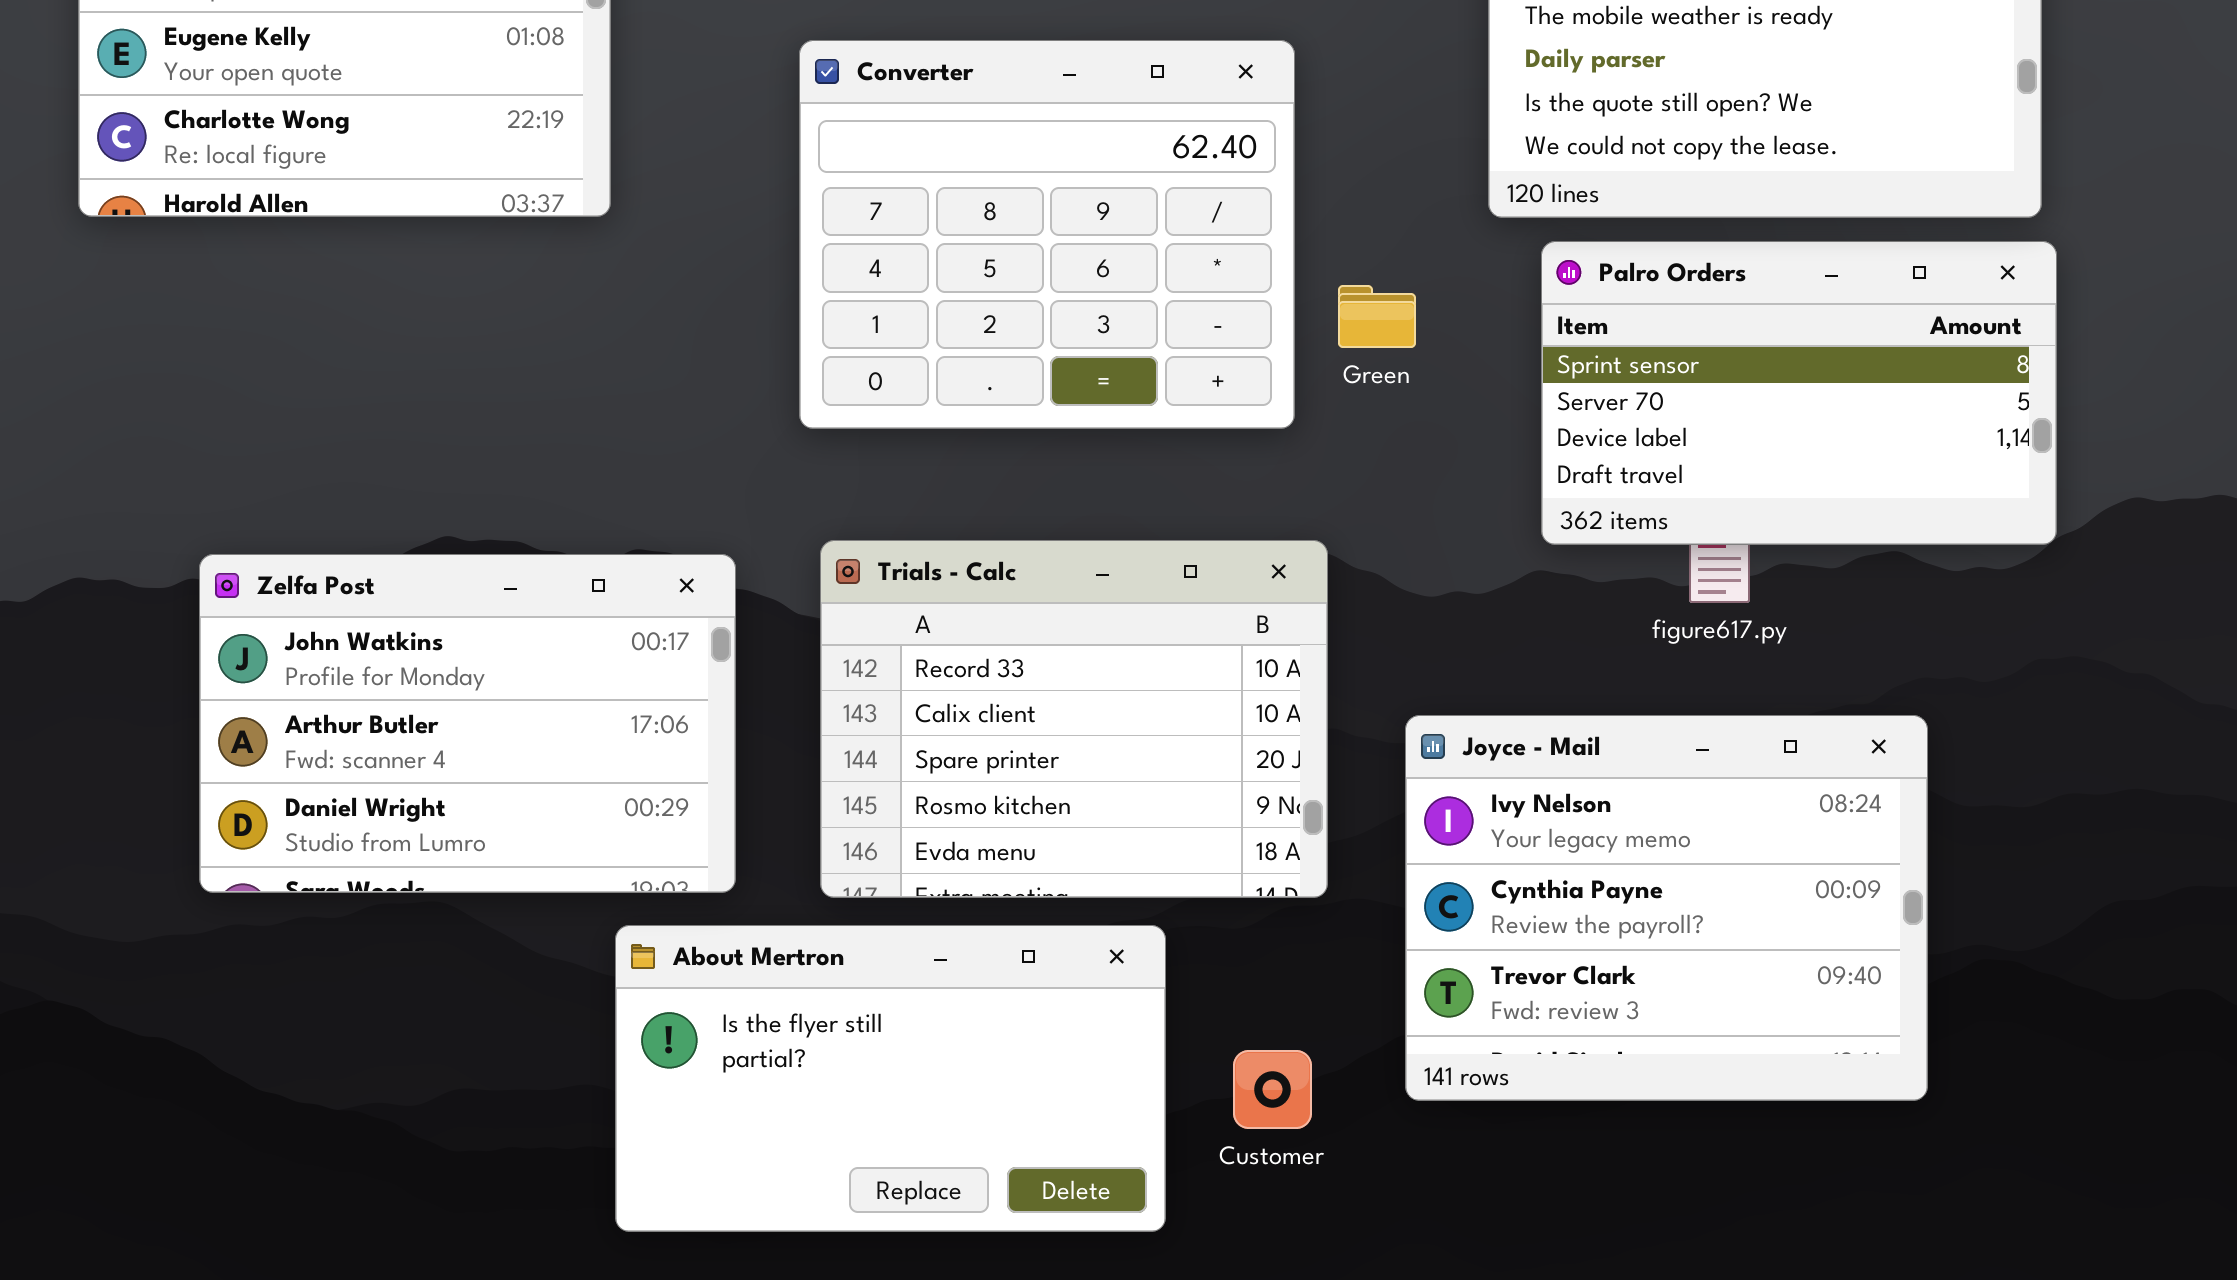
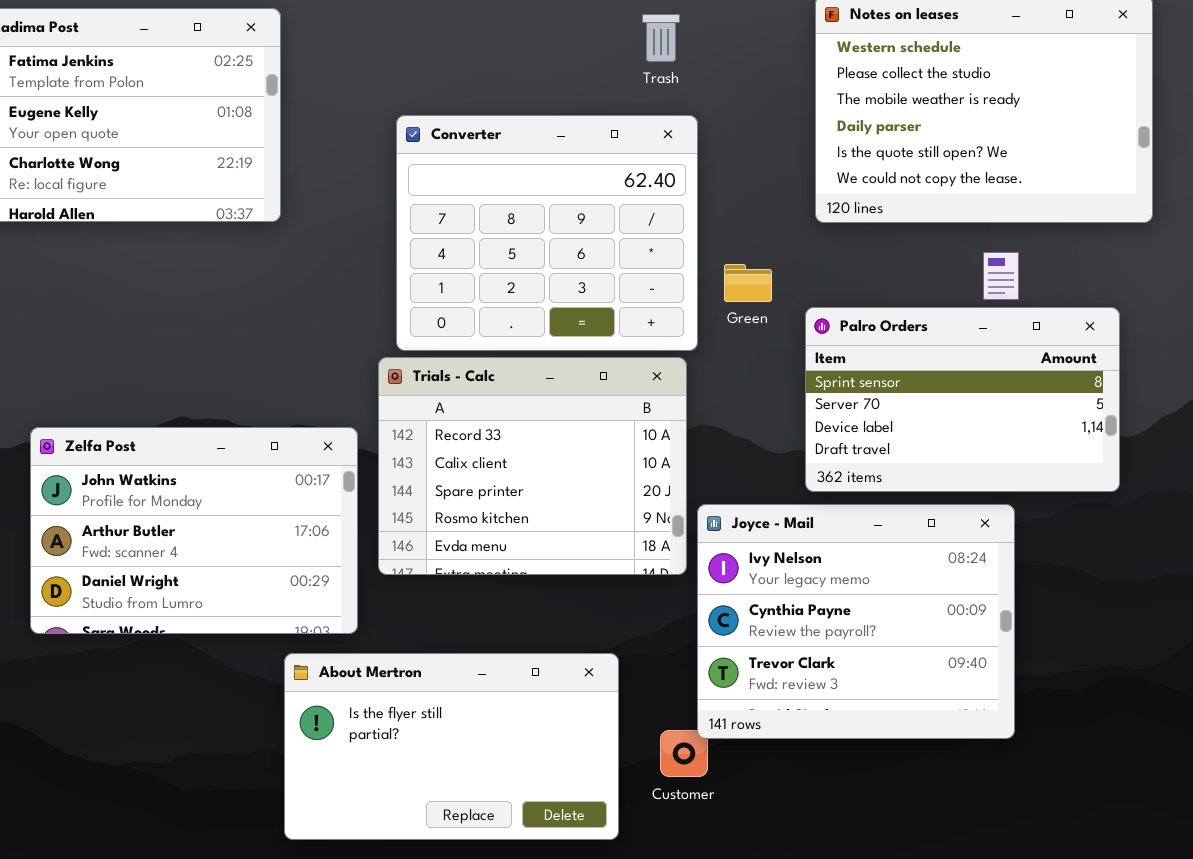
Palro Orders: [1541,241,2057,545] -> [805,307,1120,492], moved
Trials - Calc: [820,540,1328,898] -> [378,357,687,575], moved
Joyce - Mail: [1405,715,1928,1101] -> [697,504,1015,739], moved

